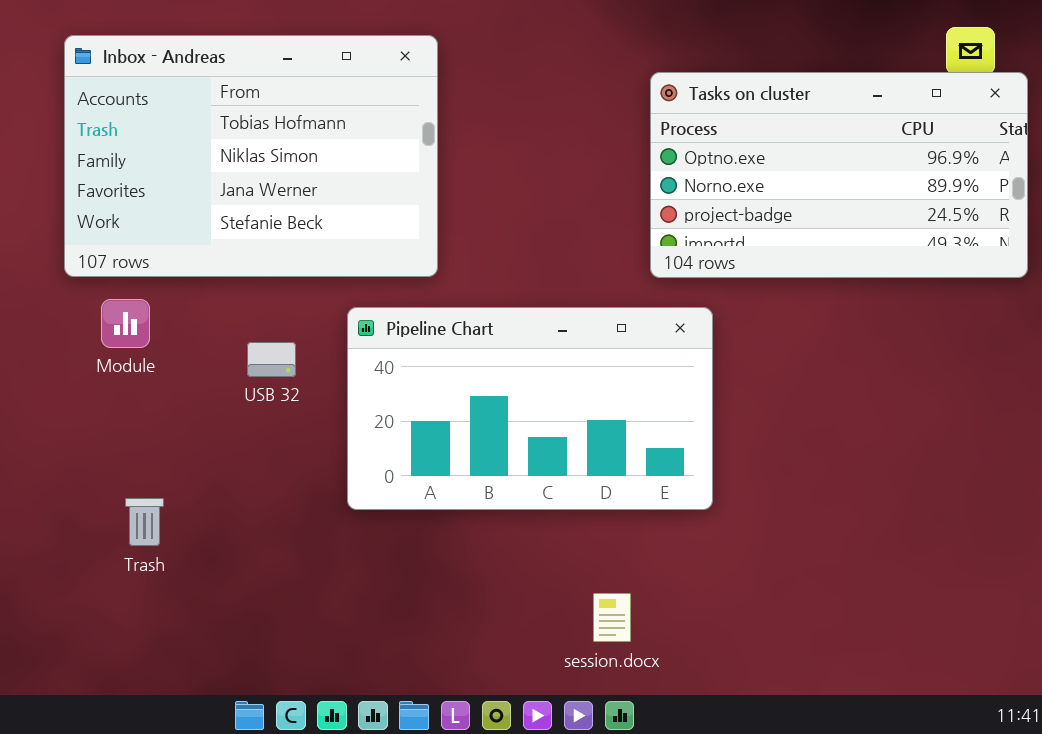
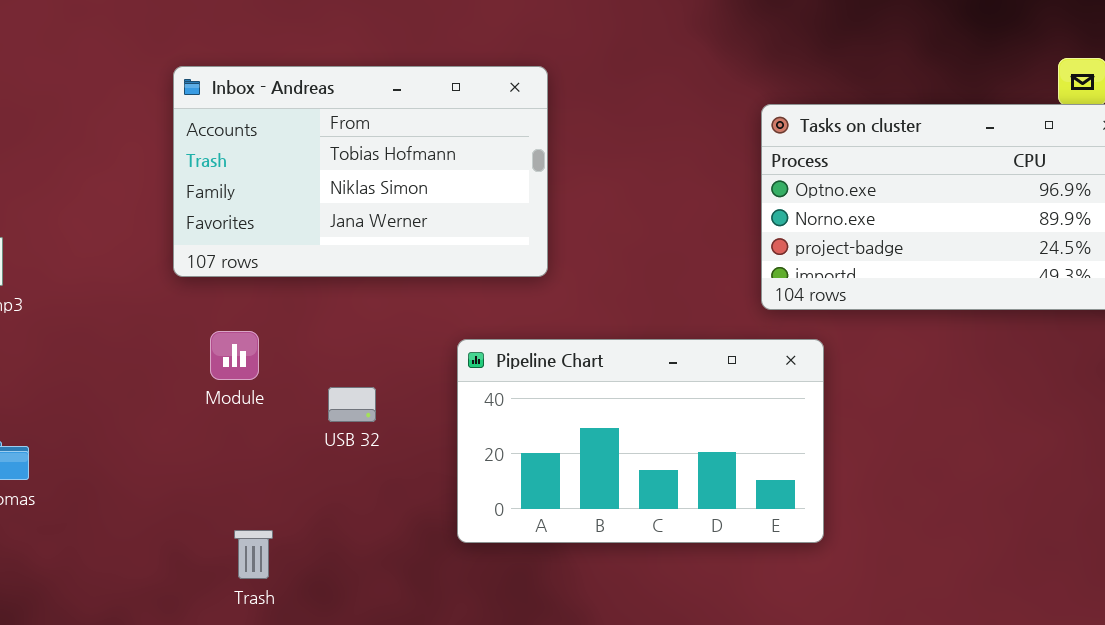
Inbox - Andreas: [64,35,438,277] -> [173,66,548,277], resized
USB 32: [247,342,296,377] -> [328,387,376,422], moved

